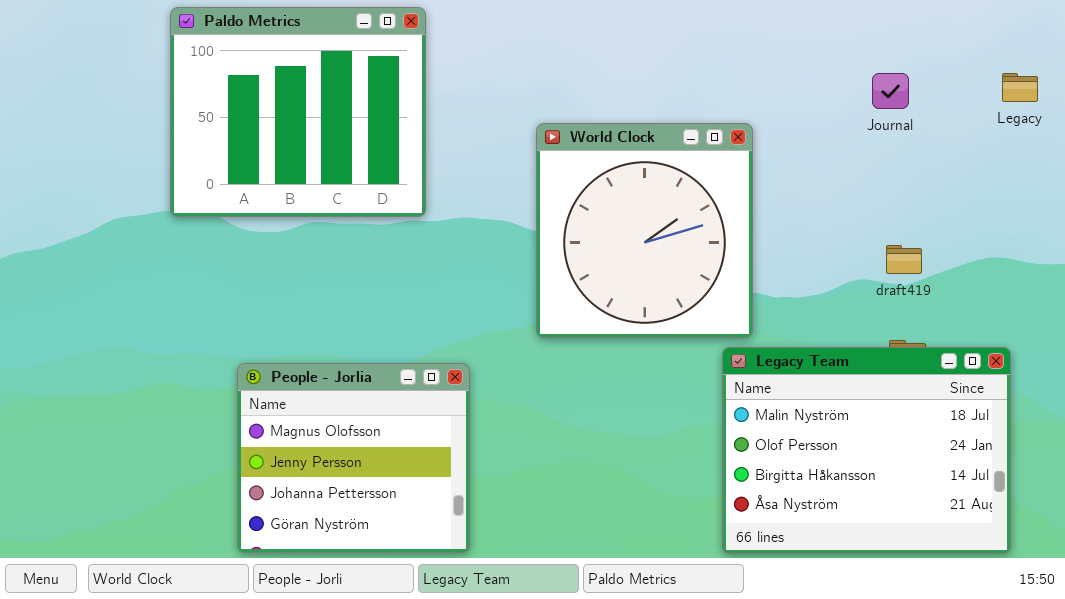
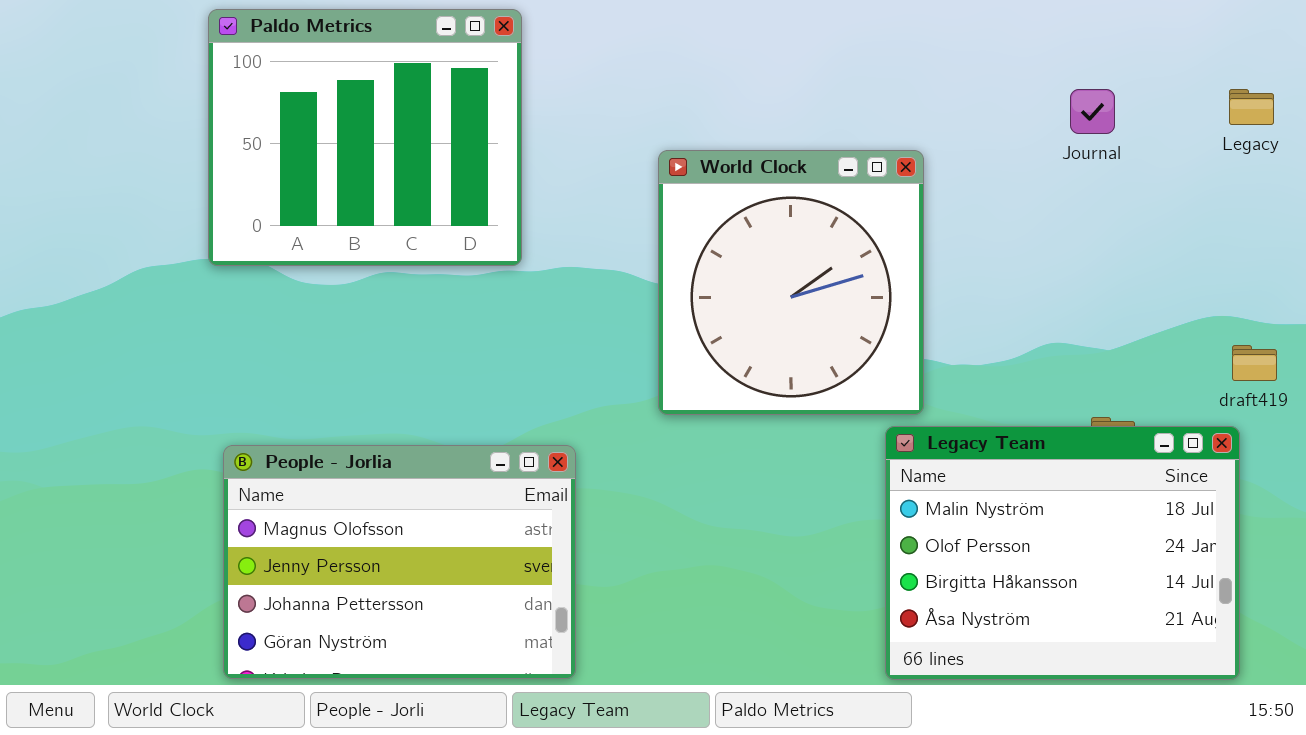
draft419: [886,245,922,274] -> [1232,345,1277,381], moved
People - Jorlia: [237,363,470,553] -> [223,445,576,679], resized

